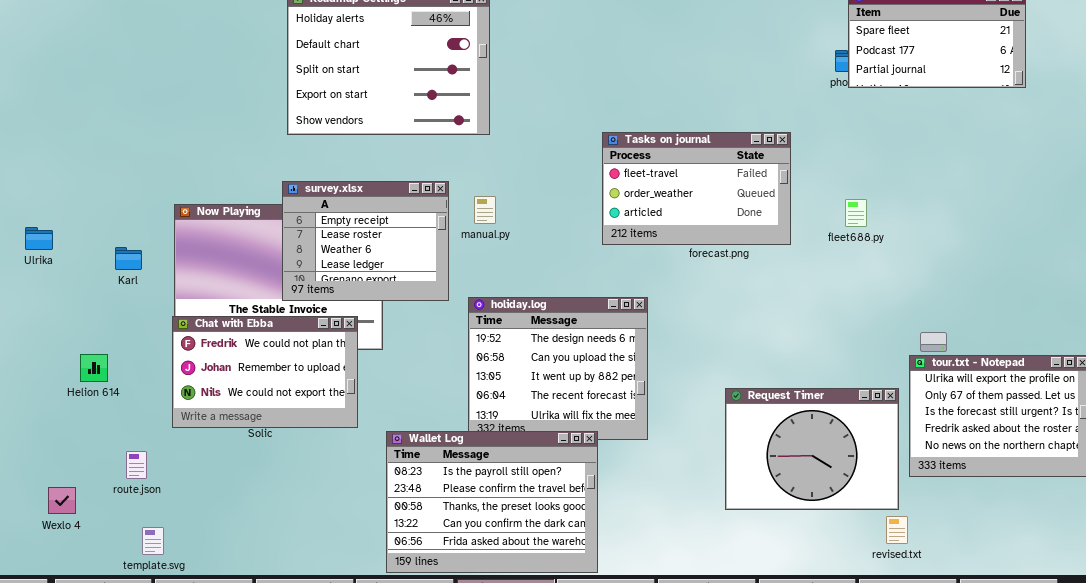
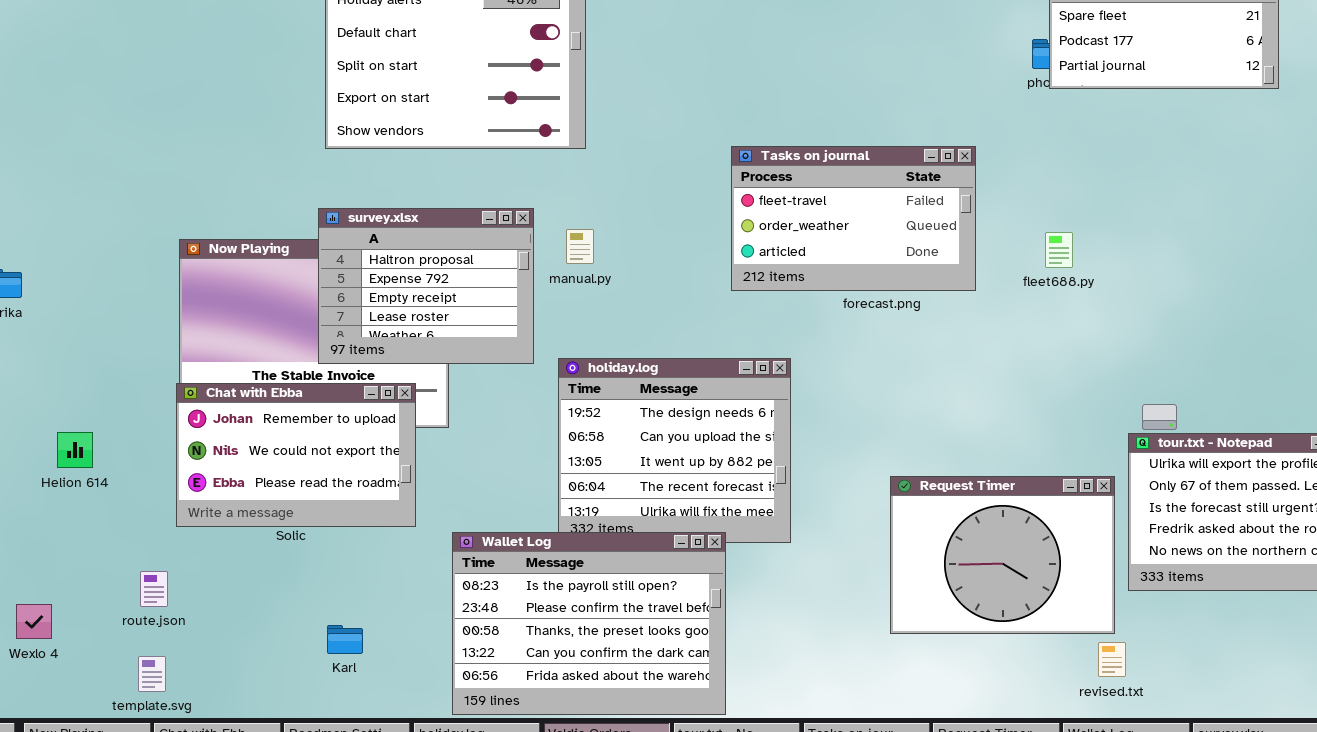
survey.xlsx: [282,181,449,301] -> [318,208,534,364], scrolled up 2 rows
Karl: [115,247,142,270] -> [327,625,363,654], moved
Chat with Ebba: [172,316,358,428] -> [176,383,416,527], scrolled down 1 row
route.json: [126,451,147,479] -> [140,571,168,607], moved

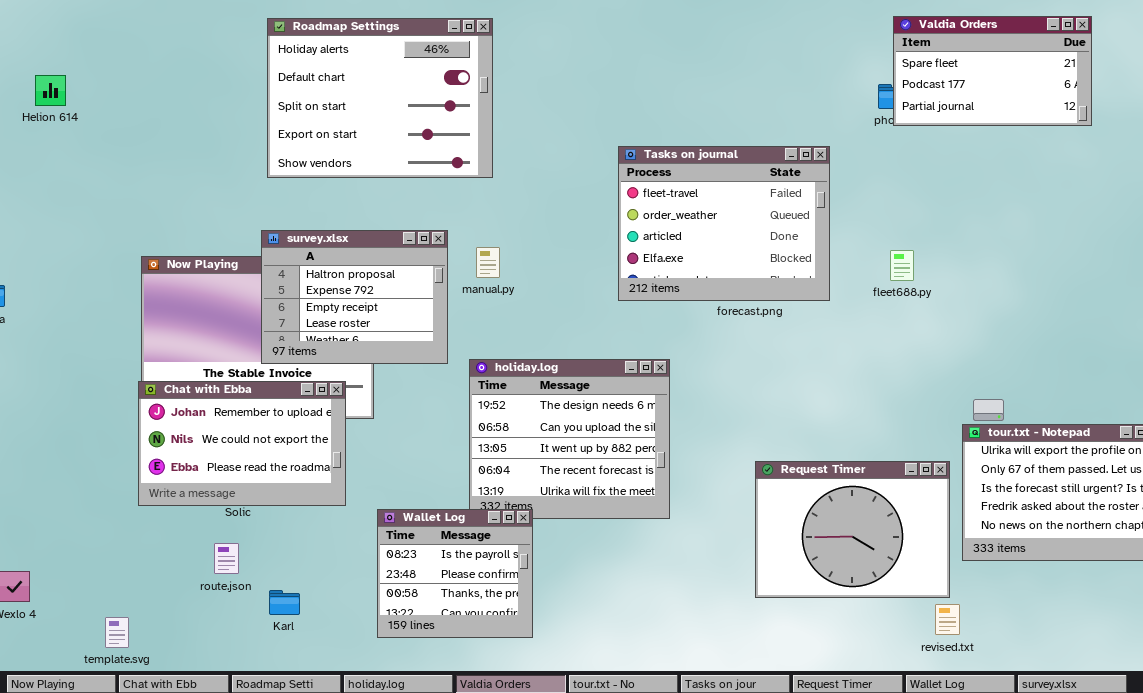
Tasks on journal: [731,146,976,291] -> [618,146,830,301], resized
Helion 614: [57,432,93,468] -> [35,75,66,106], moved
Wallet Log: [452,532,726,715] -> [377,509,533,638], resized
route.json: [140,571,168,607] -> [214,543,239,574], moved

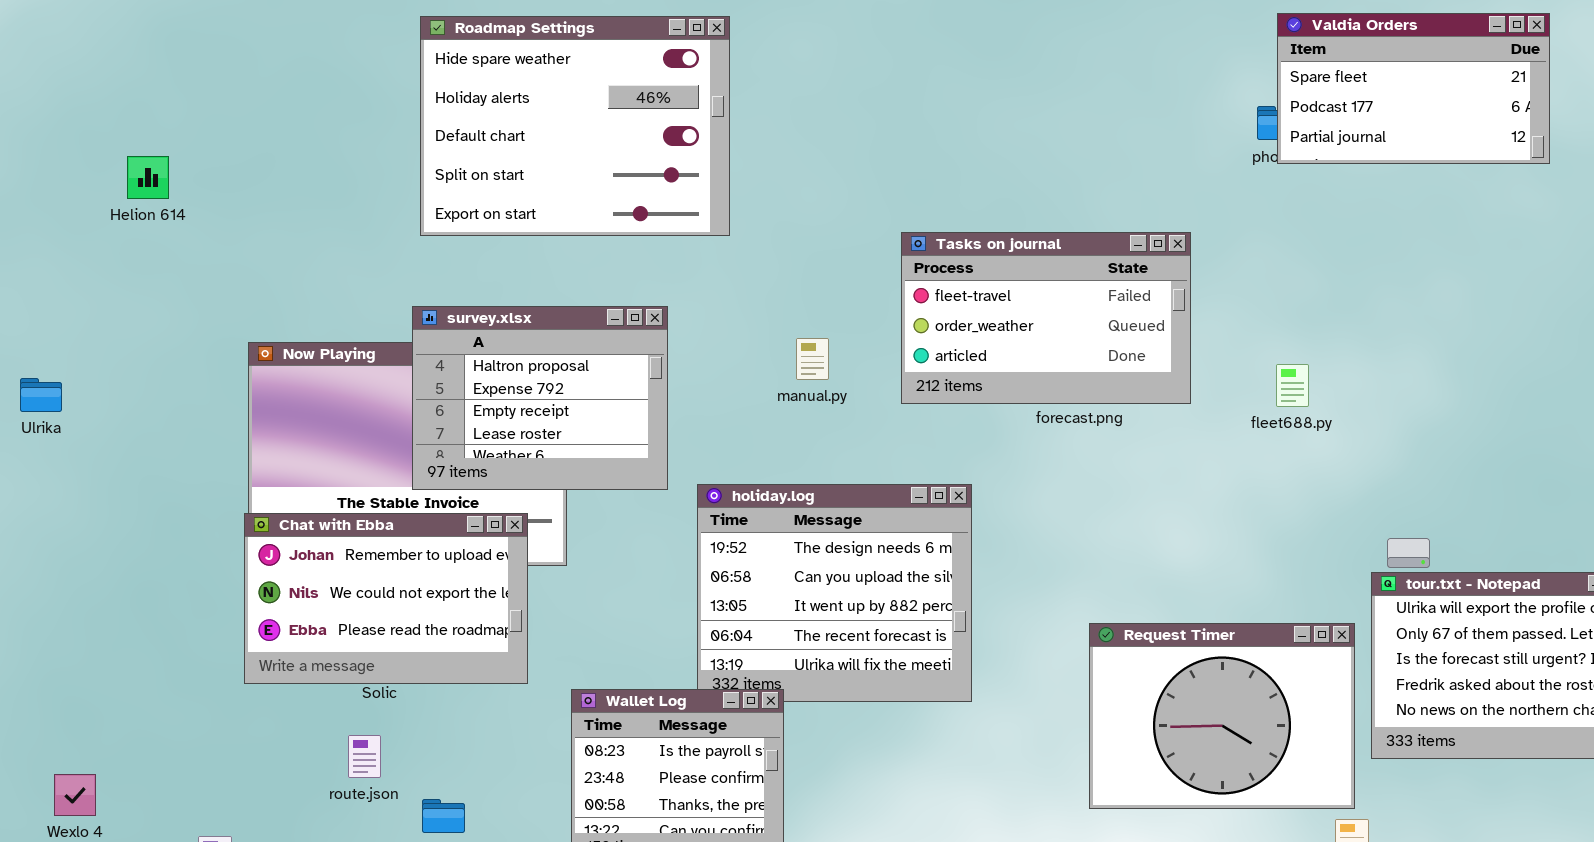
Roadmap Settings: [267,18,493,178] -> [420,16,730,236], scrolled up 1 row
Helion 614: [35,75,66,106] -> [127,156,169,199], moved
Tasks on journal: [618,146,830,301] -> [901,232,1191,404], resized
manual.py: [476,247,500,278] -> [796,338,829,380], moved
fleet688.py: [890,250,914,281] -> [1276,364,1309,407], moved

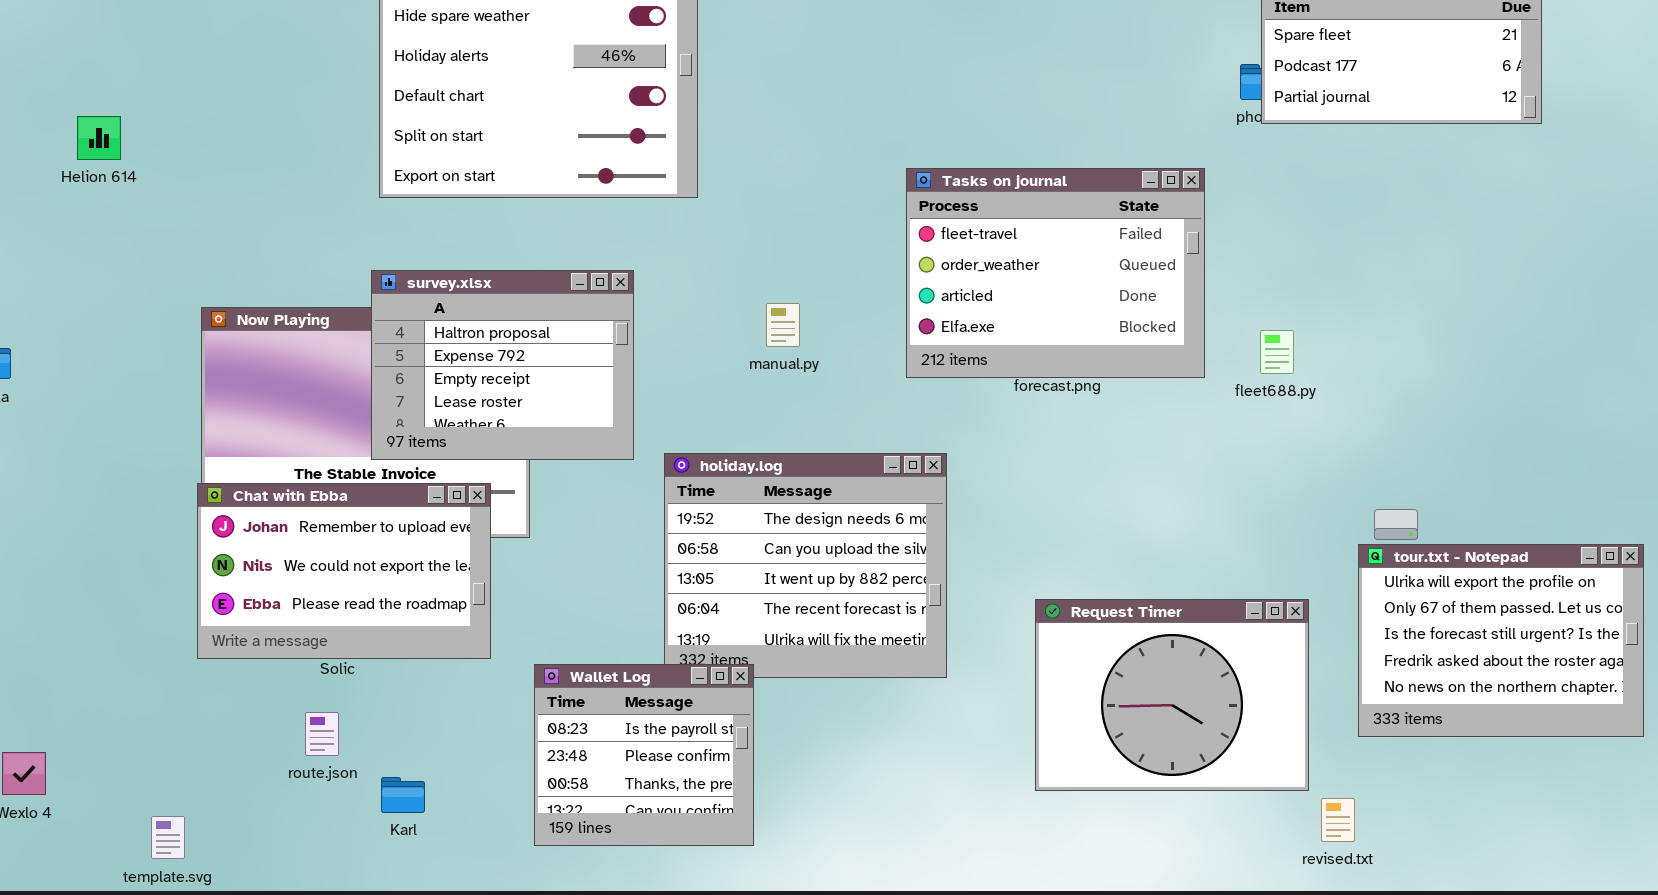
Tasks on journal: [901,232,1191,404] -> [906,168,1205,378], moved, resized
Request Timer: [1089,623,1355,809] -> [1035,599,1309,791], moved

